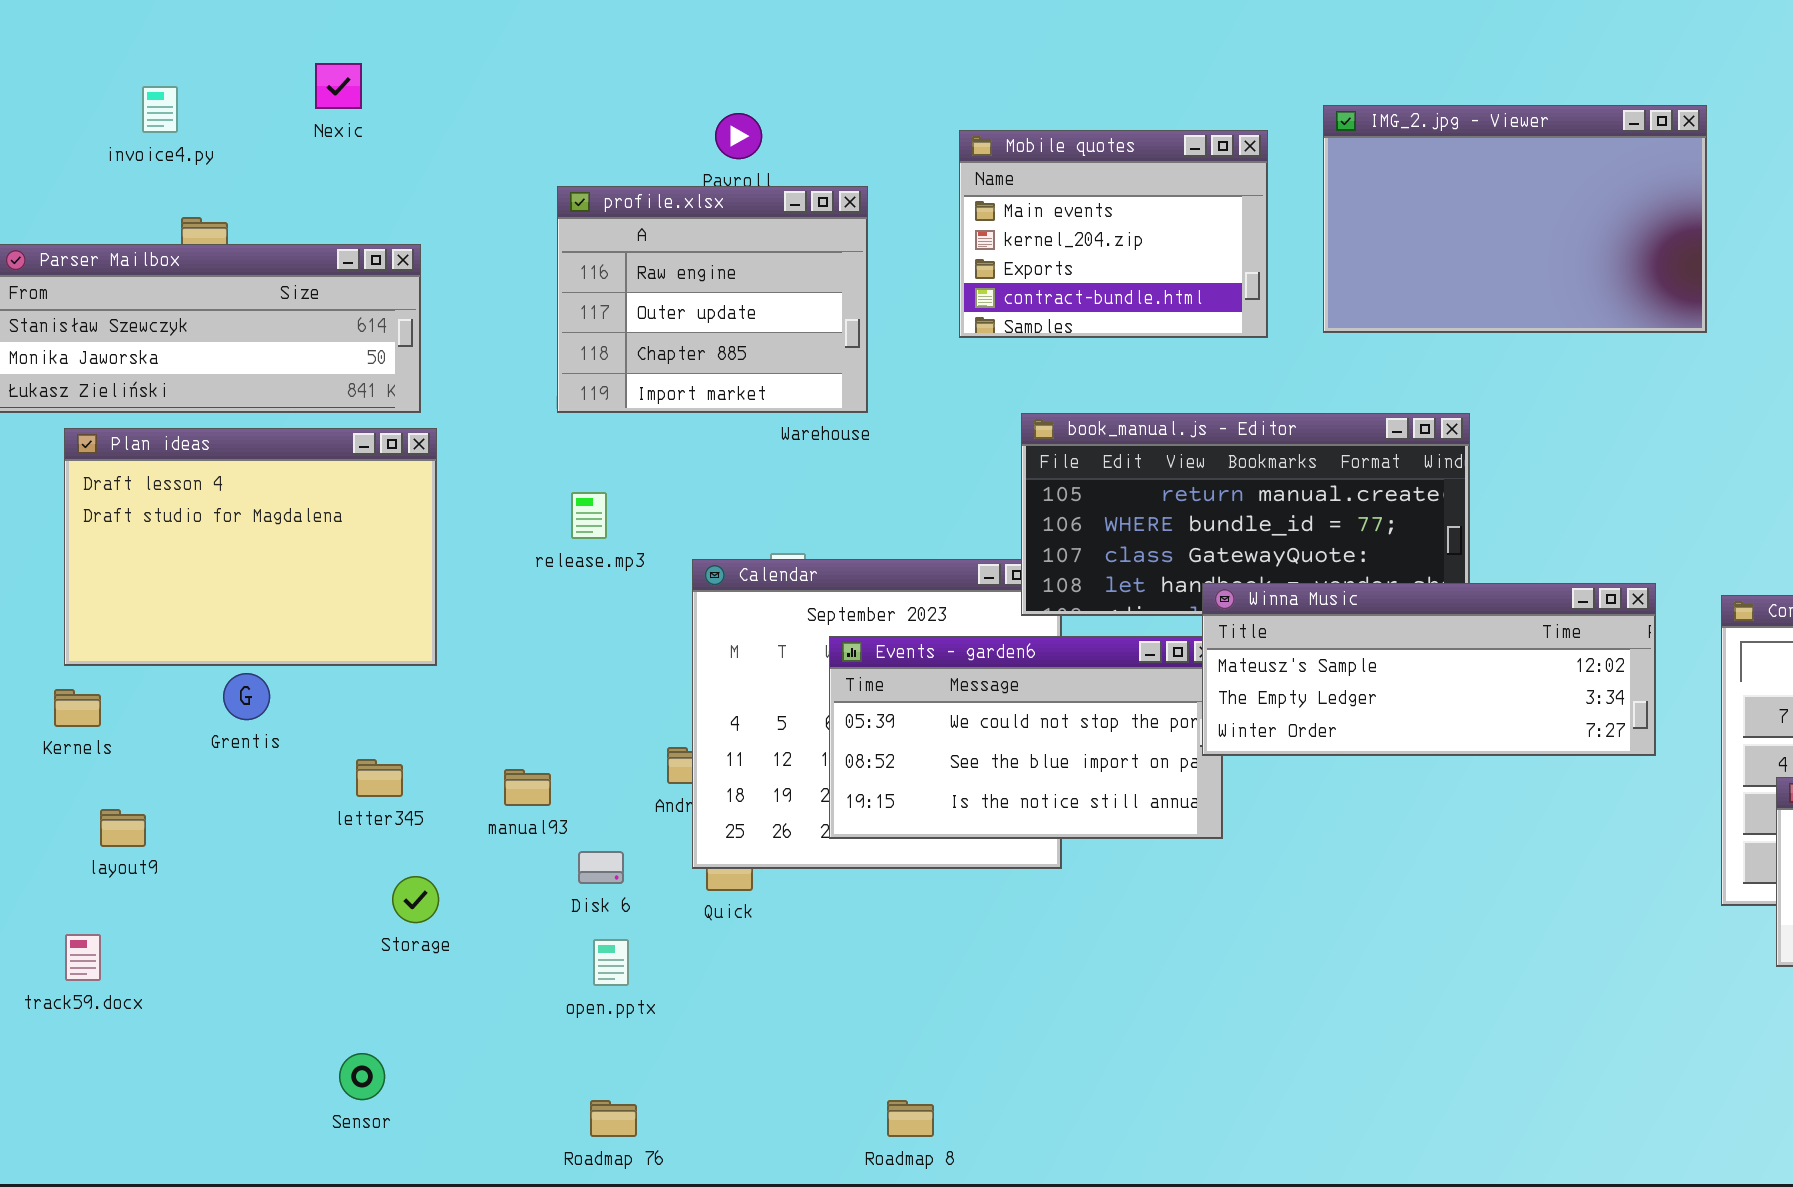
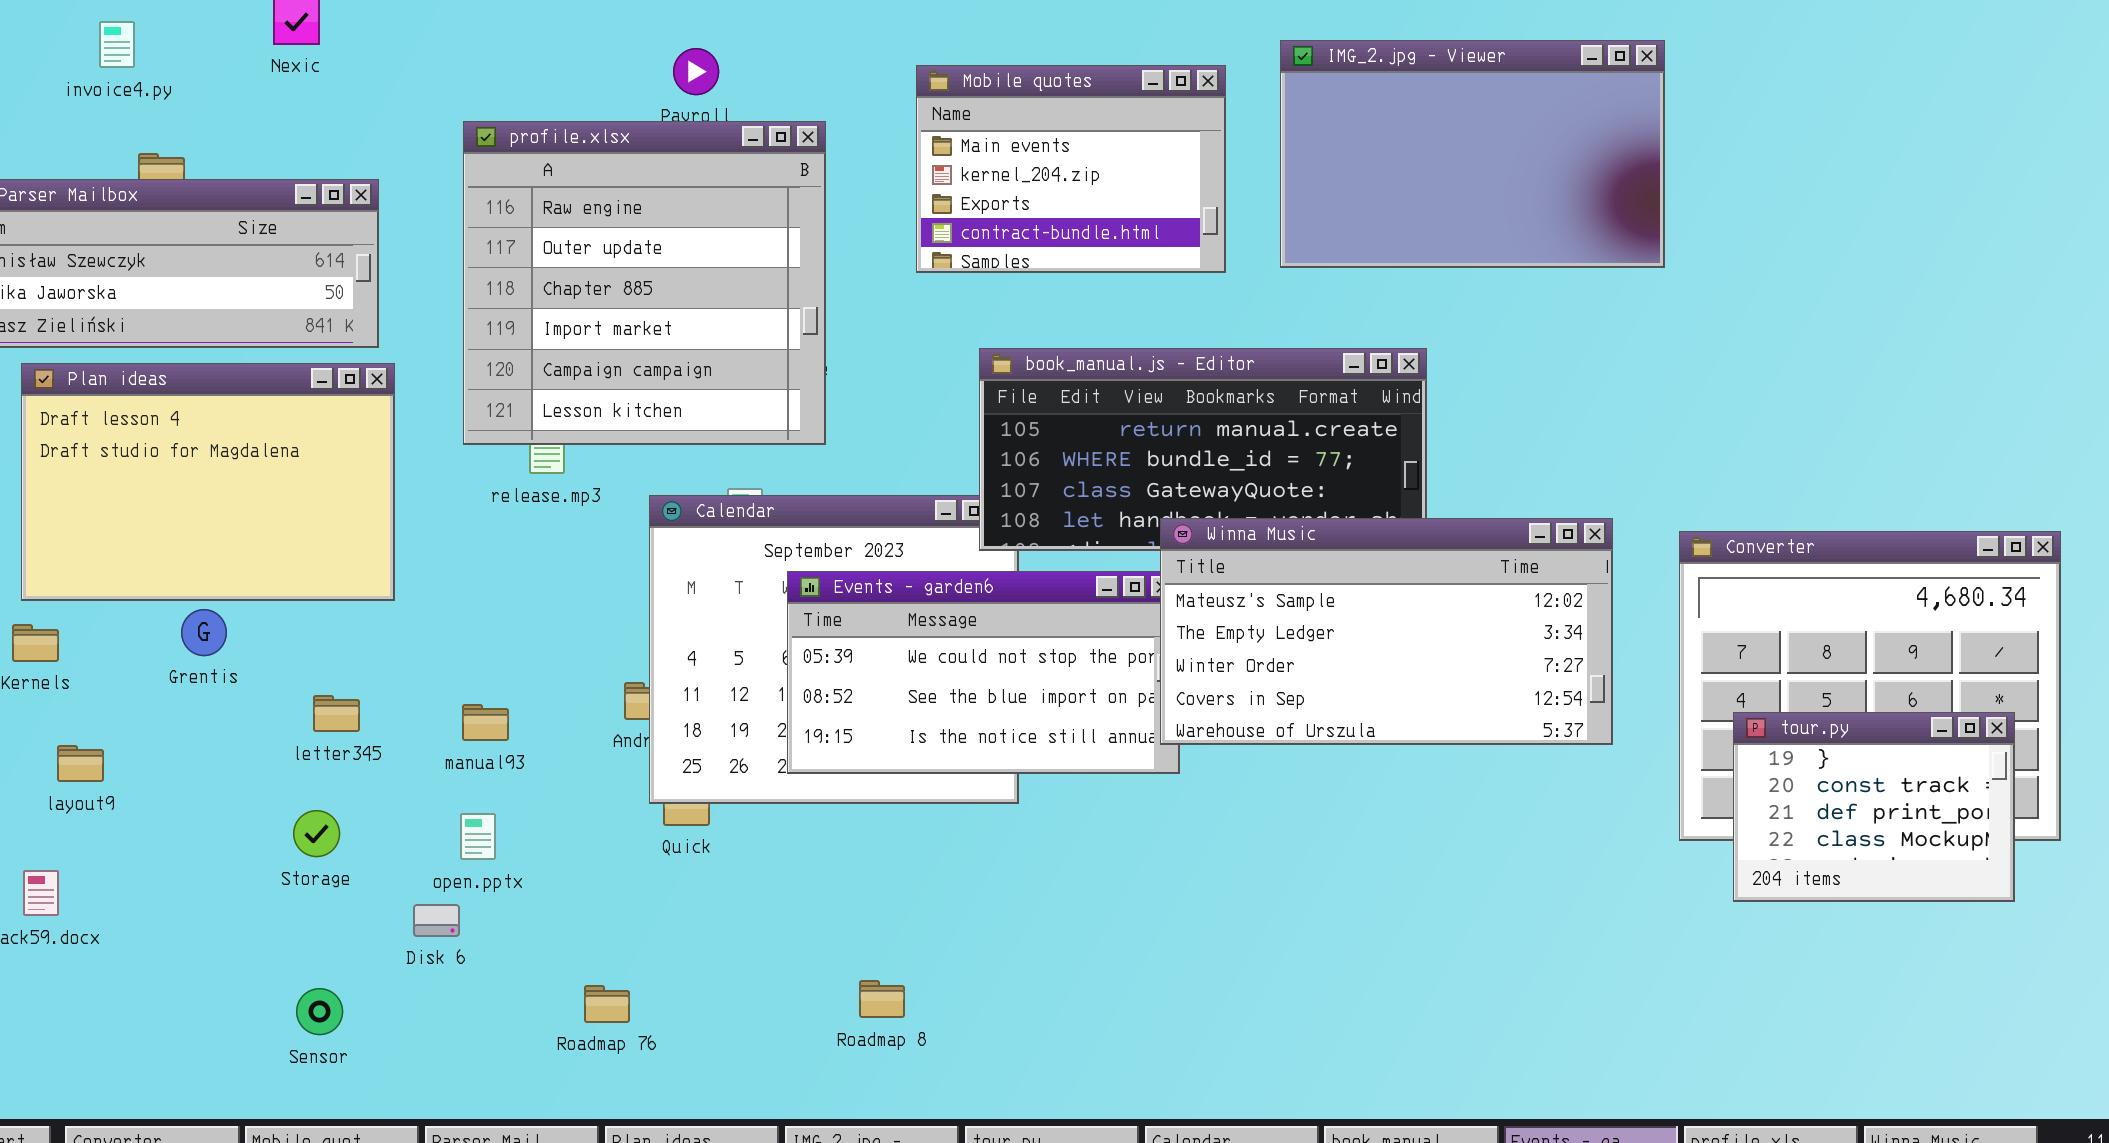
profile.xlsx: [557,186,868,413] -> [463,121,826,445], resized
Winna Music: [1202,583,1656,756] -> [1160,518,1613,745], resized
Disk 6: [578,851,624,884] -> [413,904,460,937], moved
Storage: [392,876,439,923] -> [293,810,340,857], moved
open.pptx: [593,939,629,986] -> [460,813,496,860], moved
Roadmap 76: [590,1100,637,1137] -> [584,985,630,1023], moved
Roadmap 8: [887,1100,934,1137] -> [859,980,905,1018], moved

